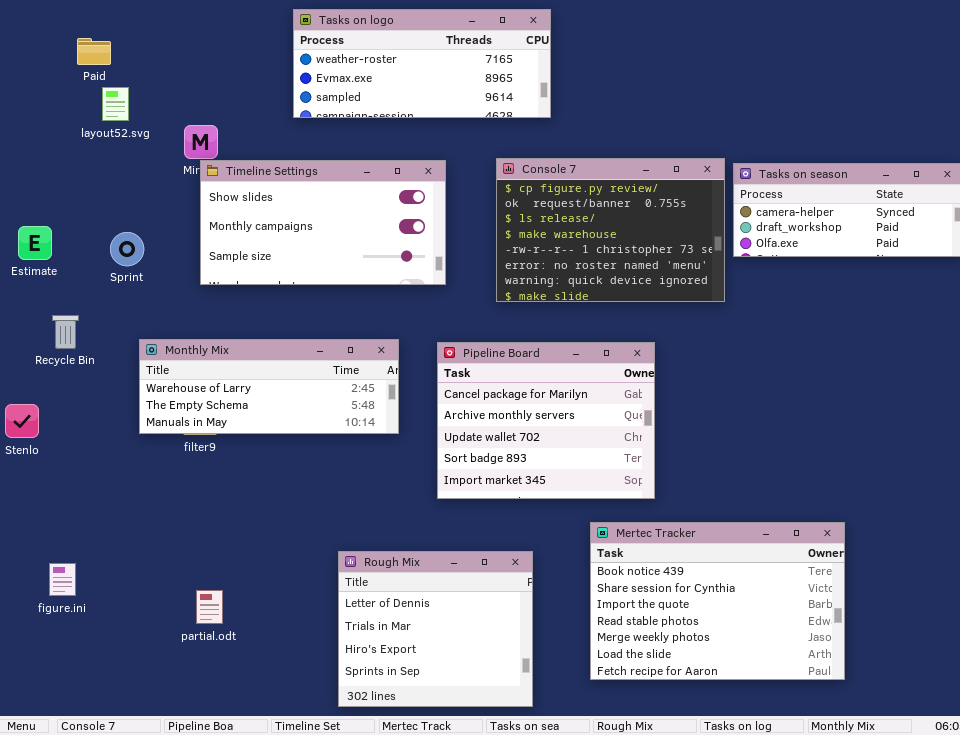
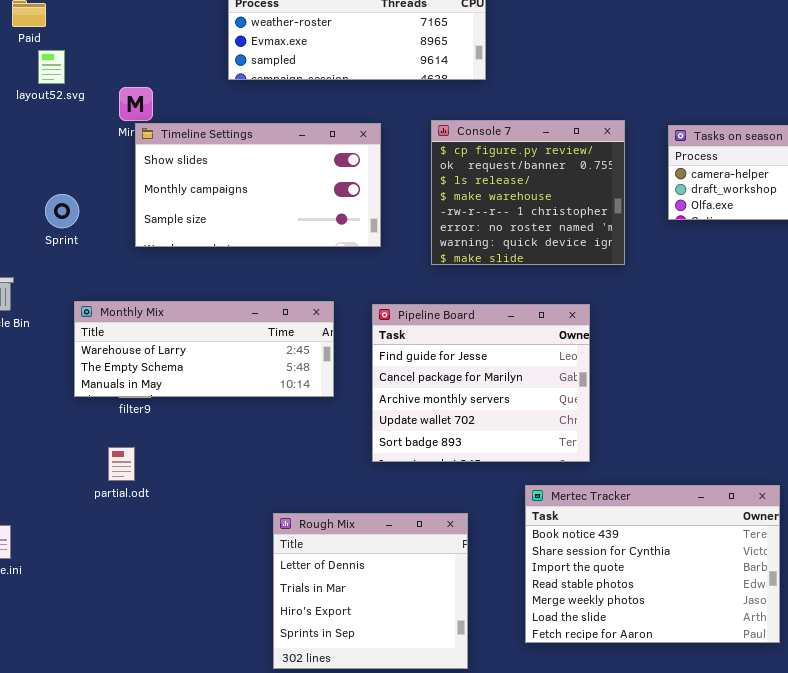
Console 7: [496,158,725,302] -> [431,120,625,265], resized
Pipeline Board: [437,342,655,499] -> [372,304,590,462], scrolled up 1 row
partial.odt: [196,590,223,624] -> [108,447,135,481], moved

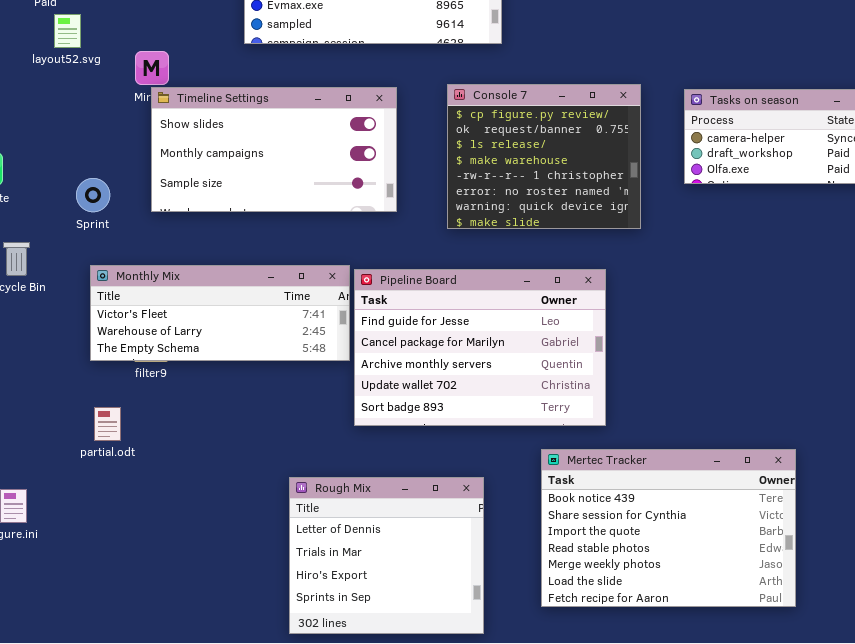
Sprint: [45,194,79,228] -> [76,178,110,212], moved
Monthly Mix: [74,301,334,397] -> [90,265,350,361], scrolled up 1 row
Pipeline Board: [372,304,590,462] -> [354,269,606,426], resized
partial.odt: [108,447,135,481] -> [94,407,121,441], moved

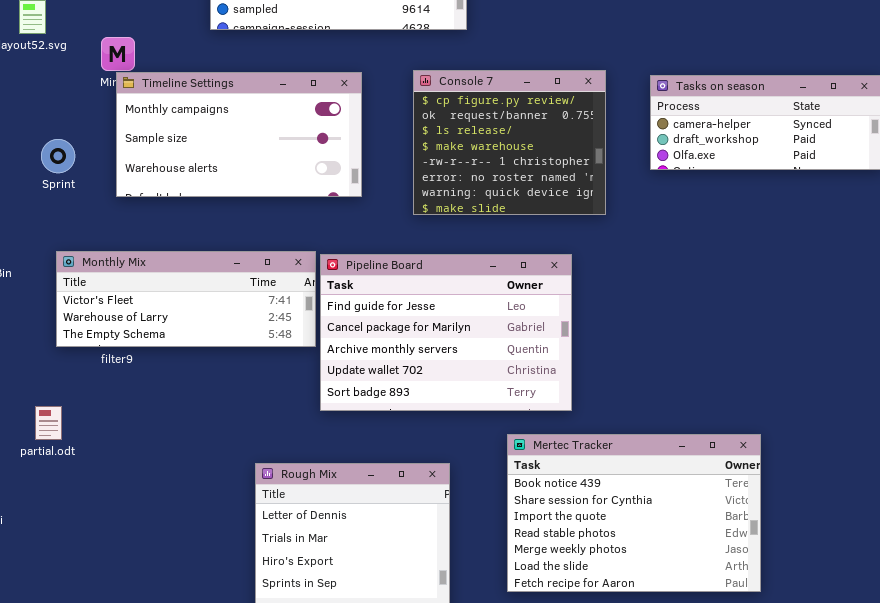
Timeline Settings: [151,87,397,212] -> [116,72,362,197], scrolled down 1 row
Sprint: [76,178,110,212] -> [41,139,75,173], moved
partial.odt: [94,407,121,441] -> [35,406,62,440], moved

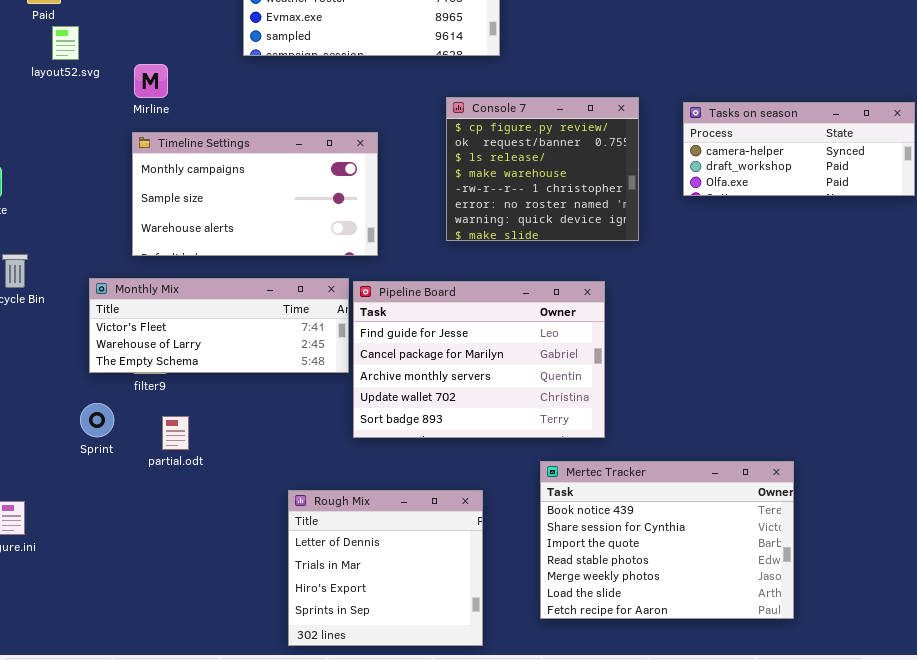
Timeline Settings: [116,72,362,197] -> [132,132,378,256], moved
Sprint: [41,139,75,173] -> [80,403,114,437], moved
partial.odt: [35,406,62,440] -> [162,416,189,450], moved

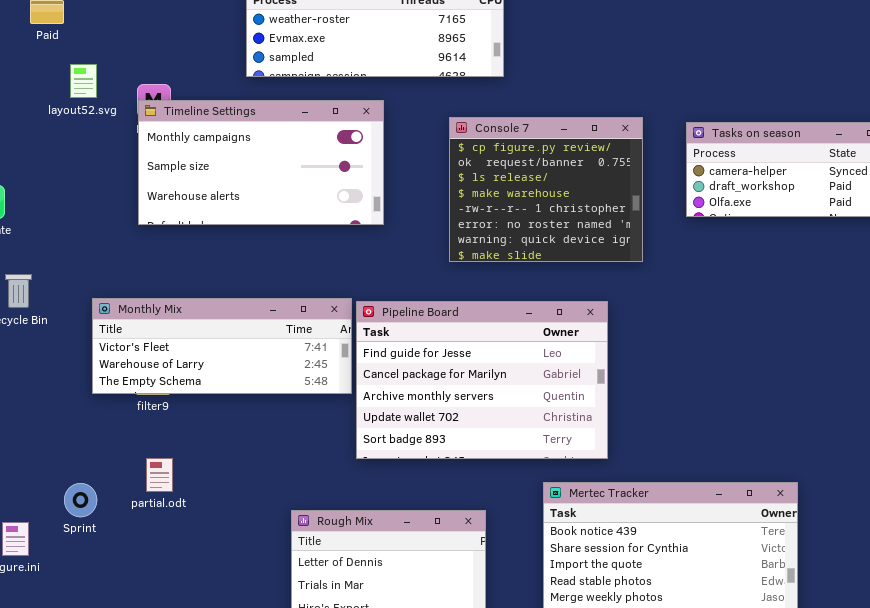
layout52.svg: [52,26,79,60] -> [70,64,97,98], moved
Timeline Settings: [132,132,378,256] -> [138,100,384,225], moved
Sprint: [80,403,114,437] -> [64,483,97,517], moved
partial.odt: [162,416,189,450] -> [146,458,173,492], moved

